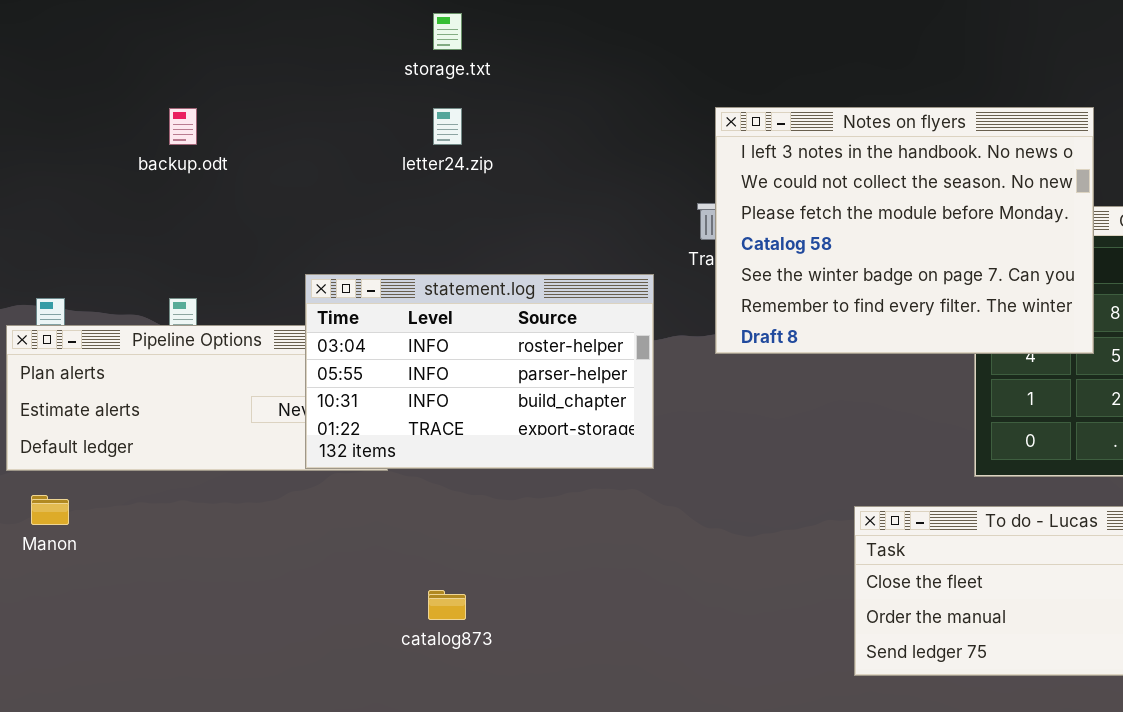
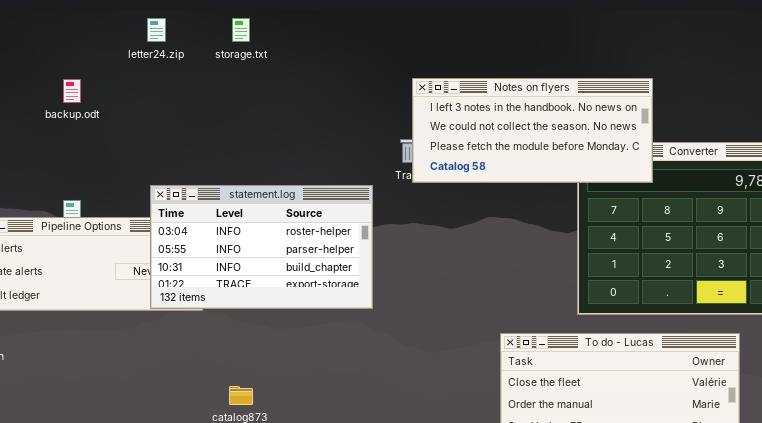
Notes on flyers: [715,107,1094,354] -> [412,78,653,183], resized
letter24.zip: [433,108,462,145] -> [147,18,166,42], moved

